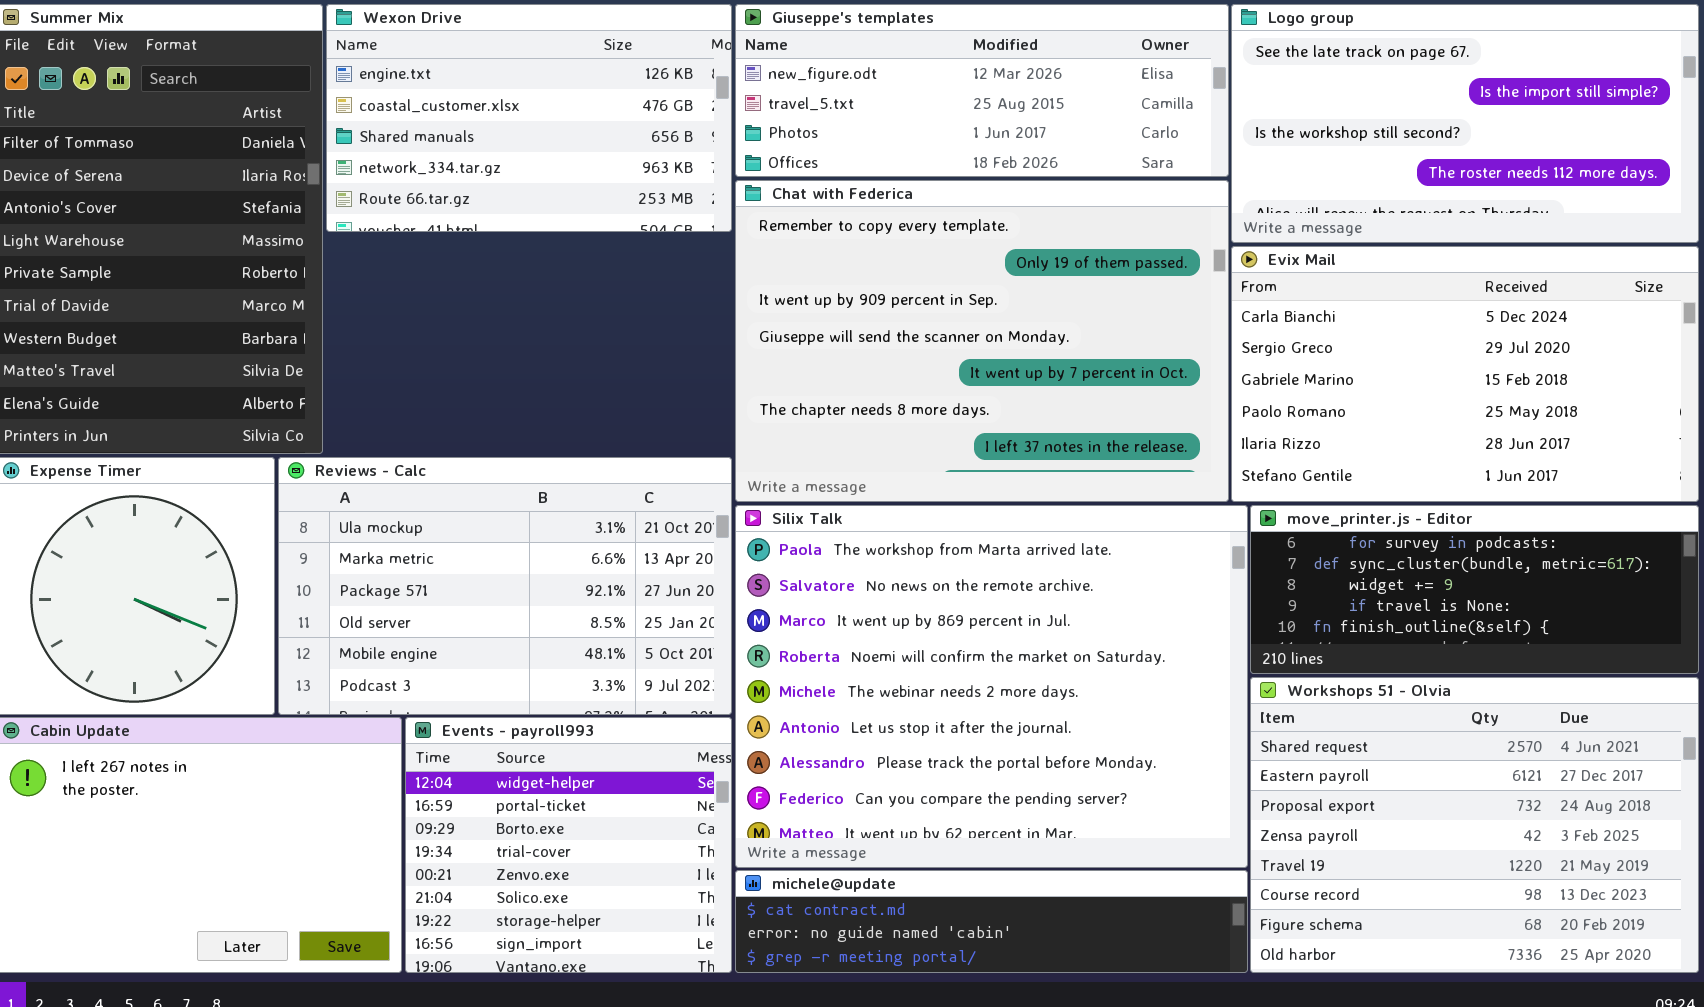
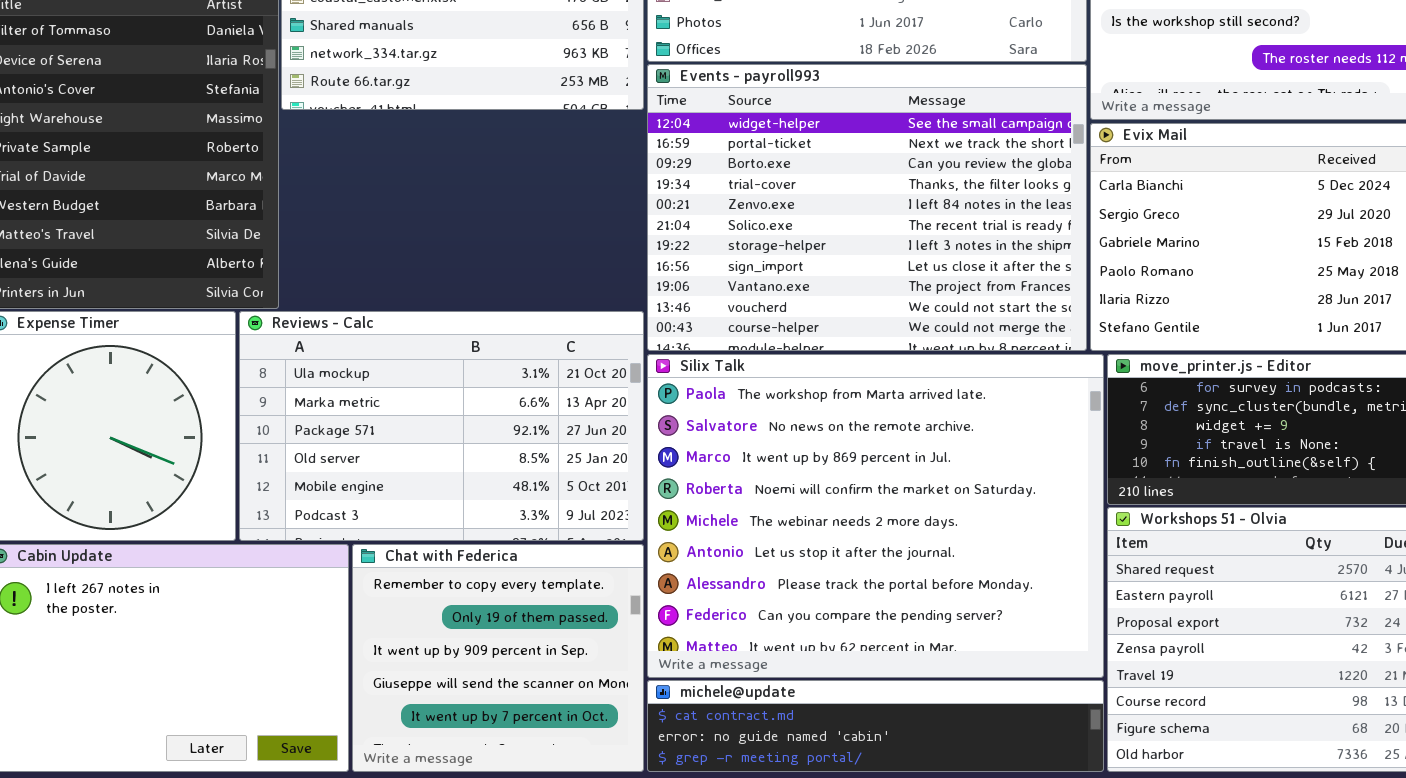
Chat with Federica: [735,180,1229,502] -> [352,544,644,772], moved, resized
Events - payroll993: [405,717,732,973] -> [647,64,1087,351], moved, resized

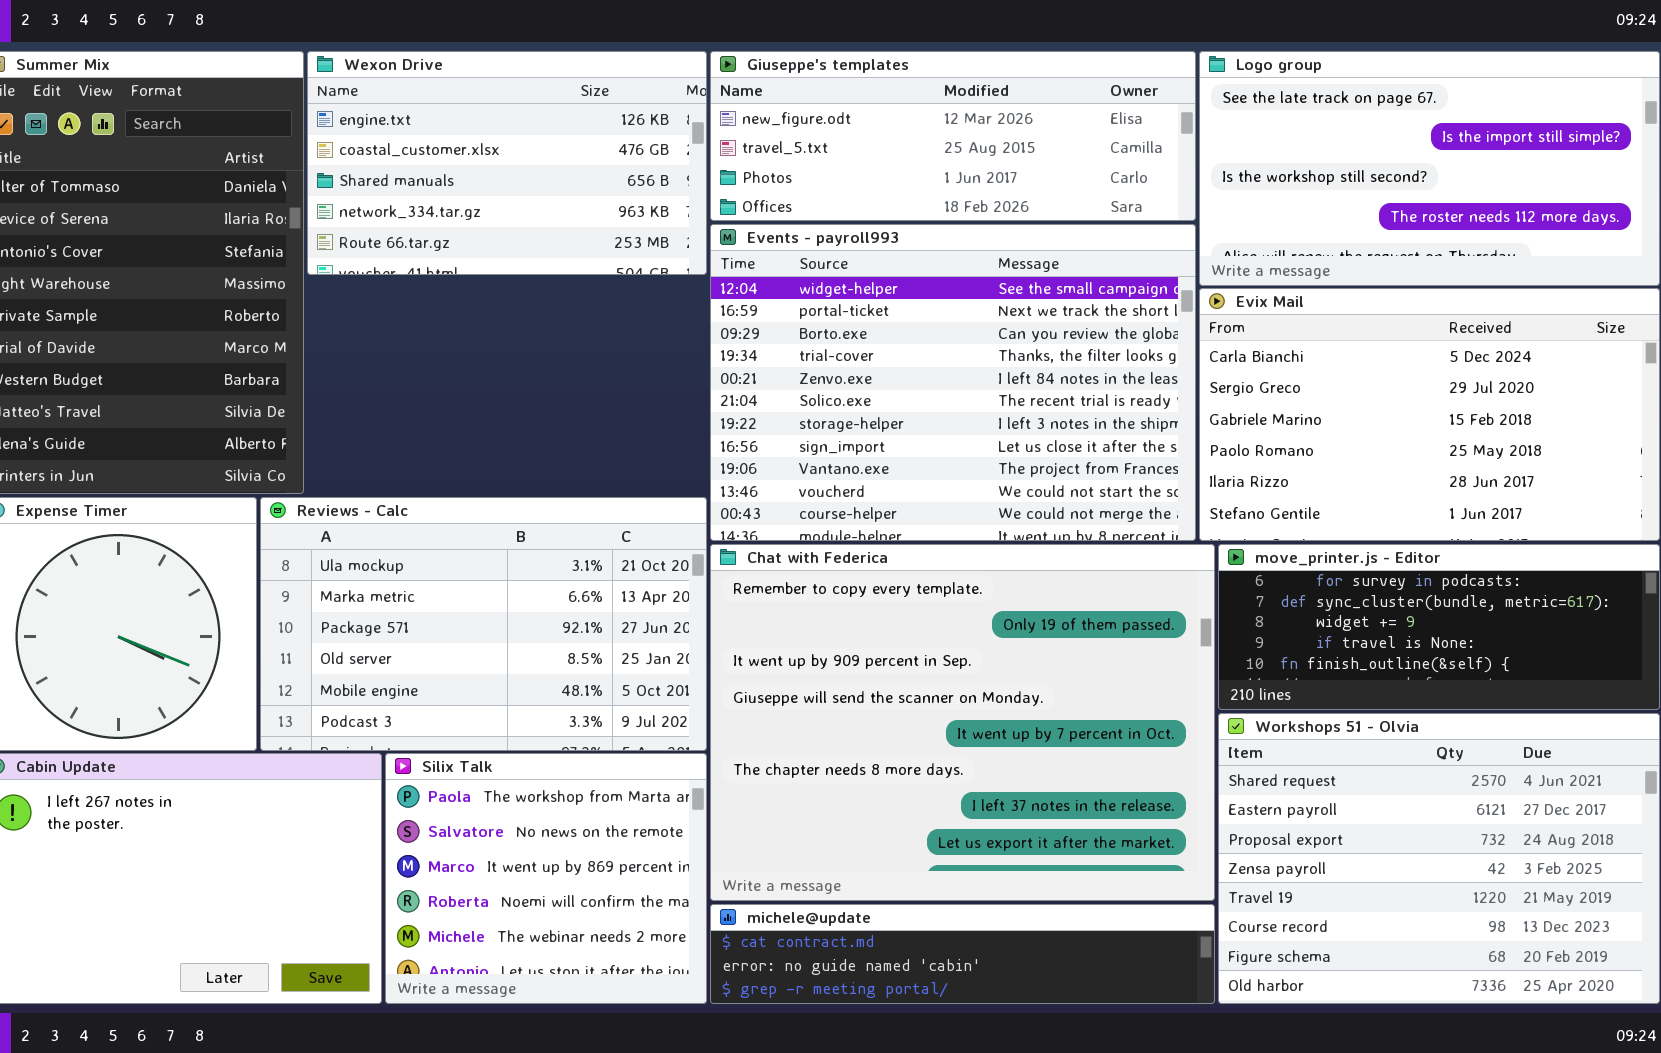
Silix Talk: [647,354,1104,678] -> [385,753,707,1004], moved, resized
Chat with Federica: [352,544,644,772] -> [710,544,1215,901], moved, resized

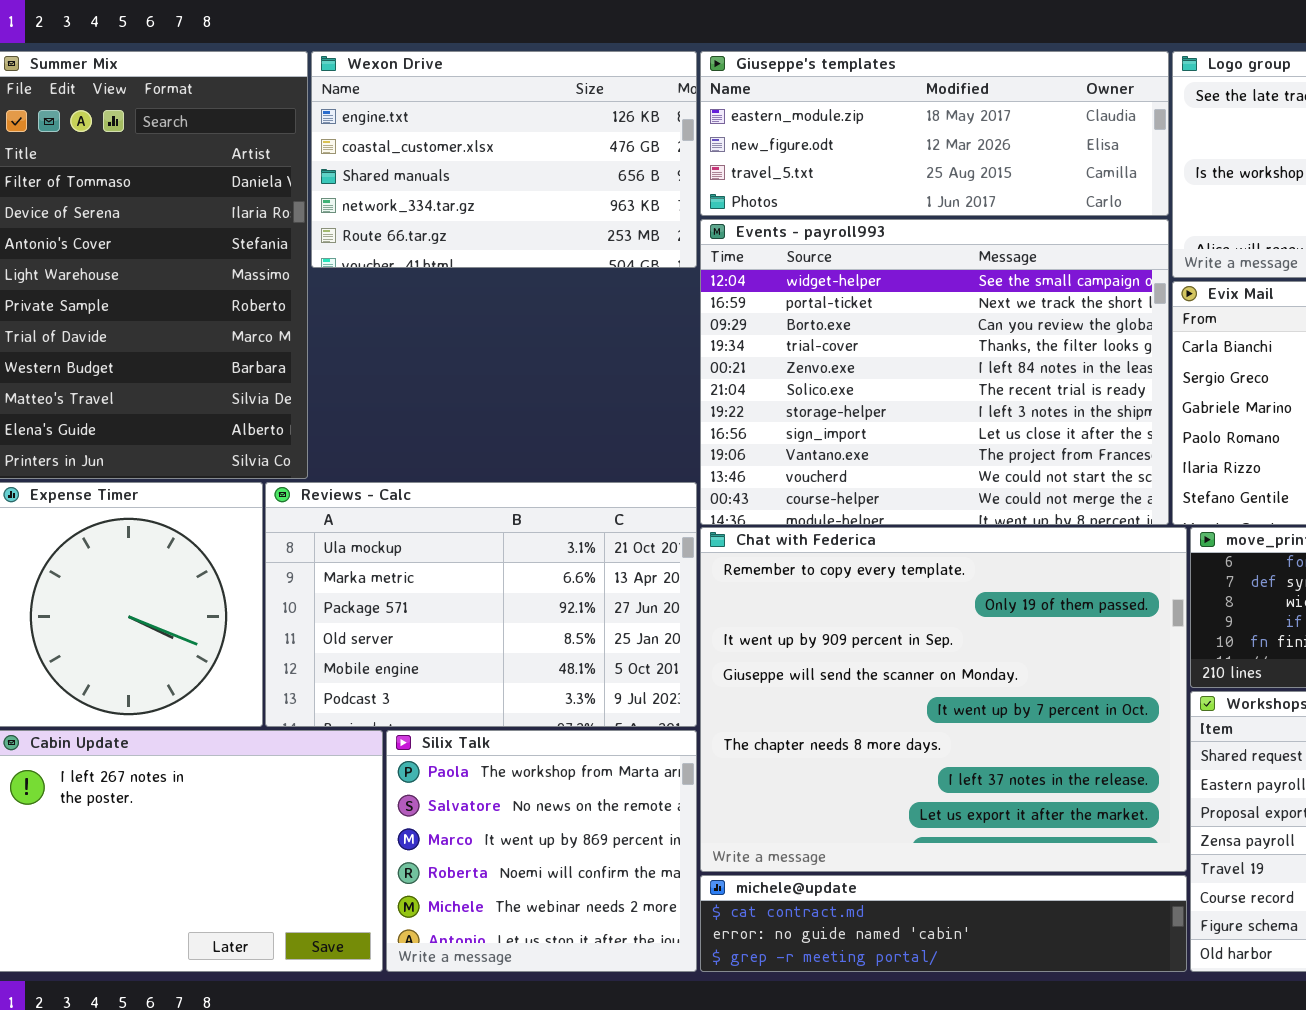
Giuseppe's templates: [710,51,1196,221] -> [700,51,1169,216], scrolled up 1 row

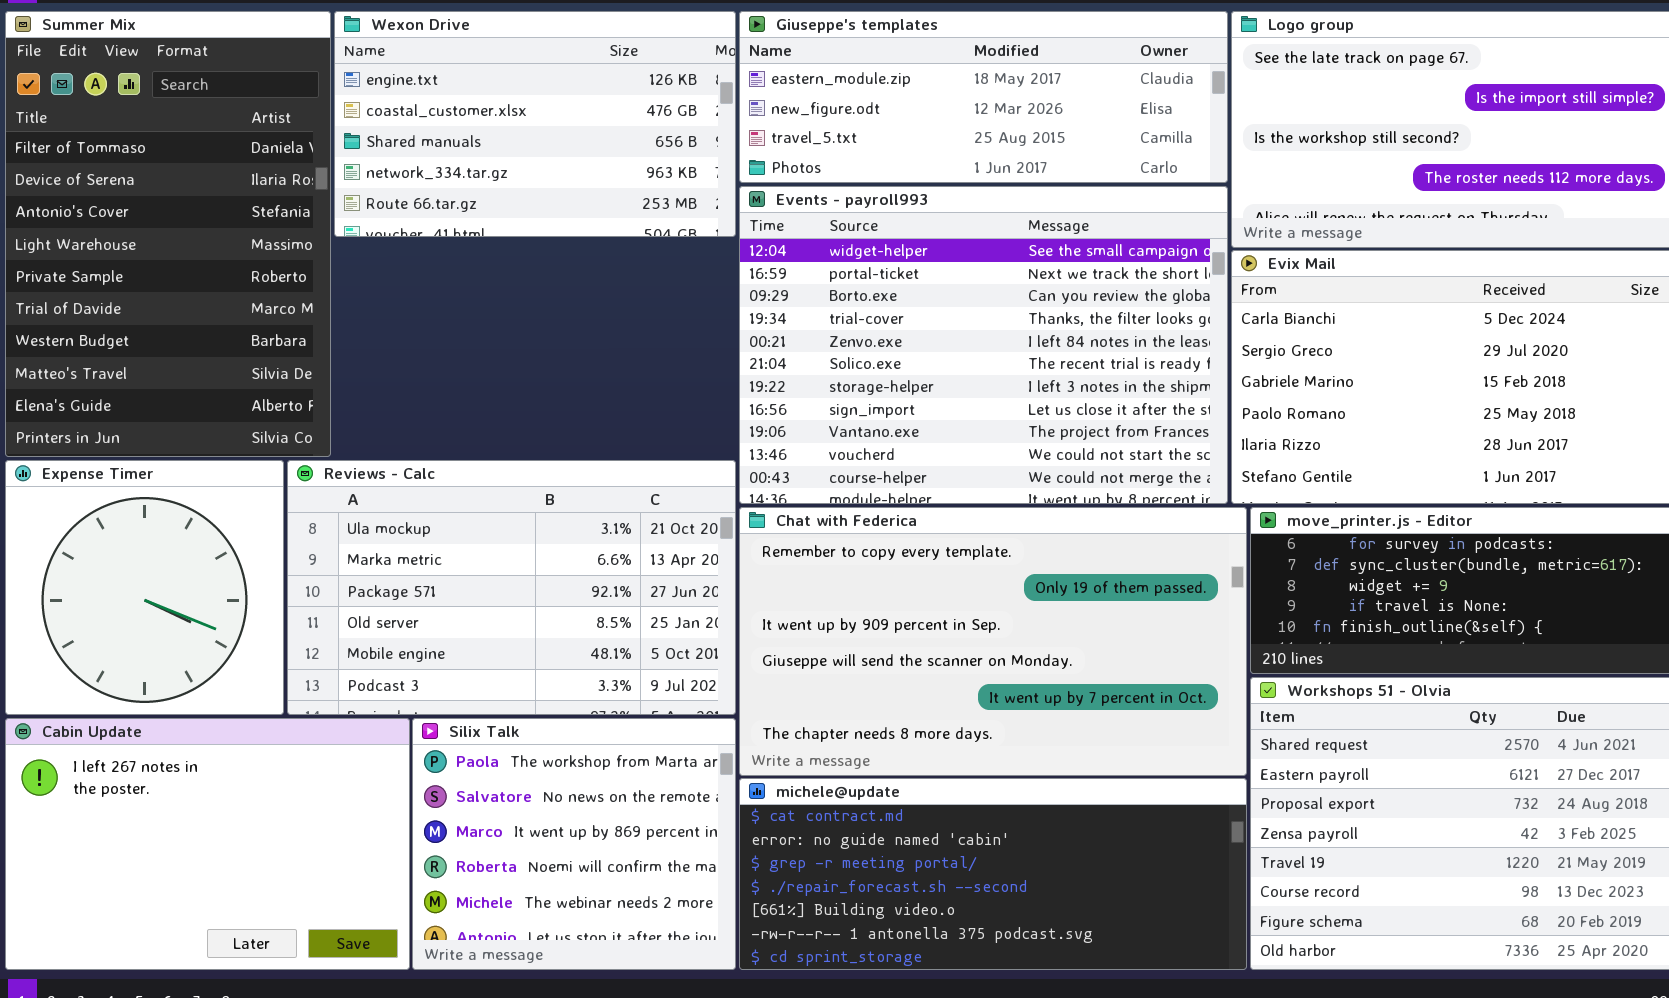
Chat with Federica: [700,527,1187,872] -> [739,507,1247,776], resized
michele@update: [700,875,1187,972] -> [739,778,1247,970], resized

